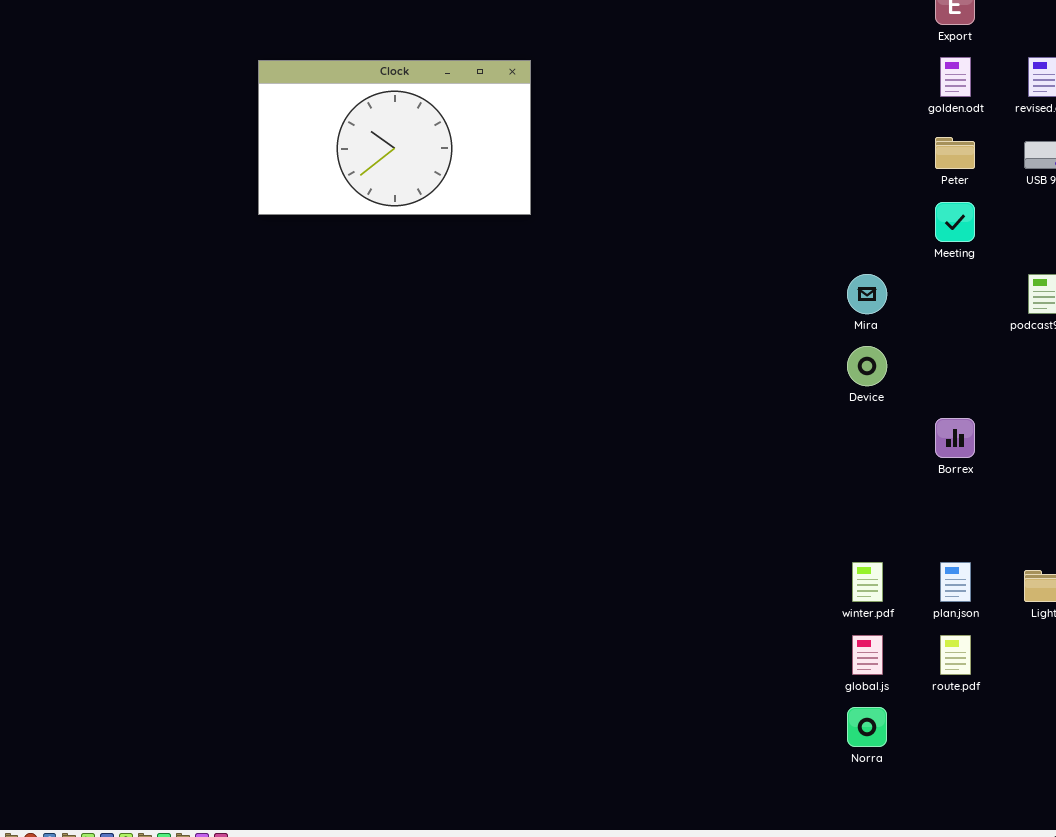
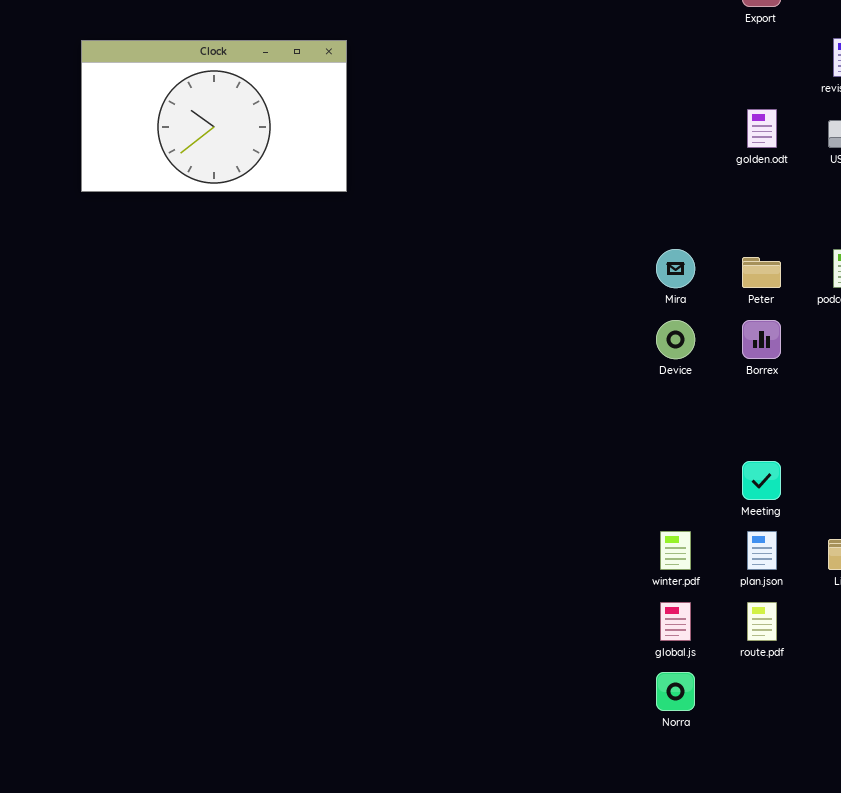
golden.odt: [940,57,971,97] -> [747,109,777,148], moved
Peter: [935,137,975,169] -> [742,257,781,288], moved
Meeting: [935,202,975,242] -> [742,461,781,500], moved
Borrex: [935,418,975,458] -> [742,320,781,359], moved

